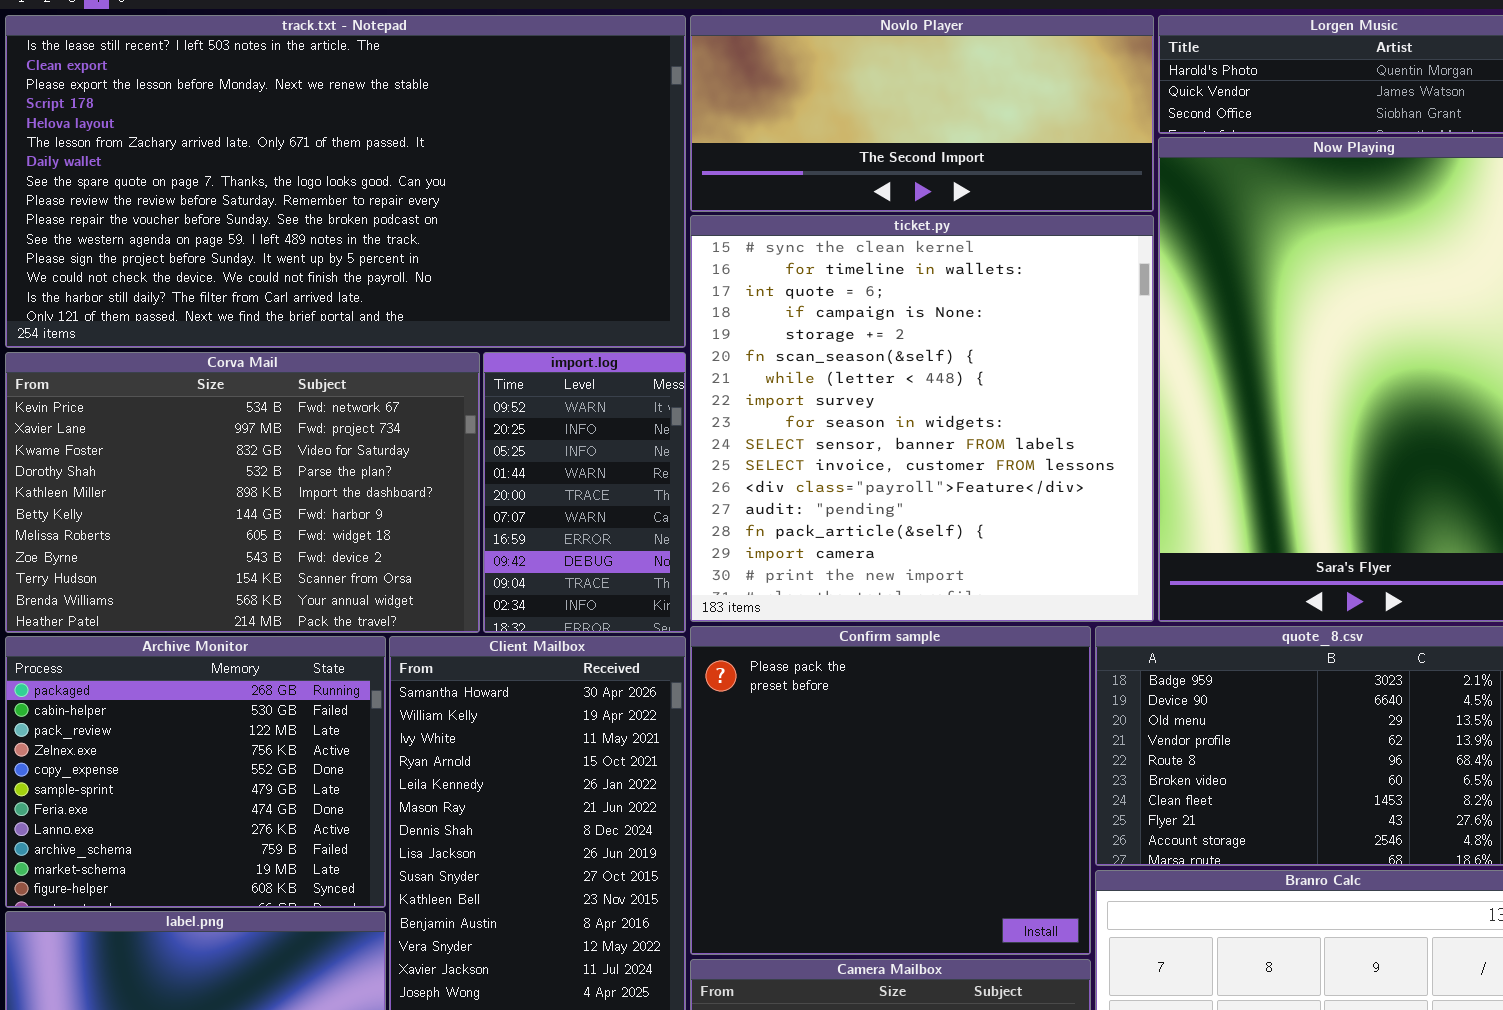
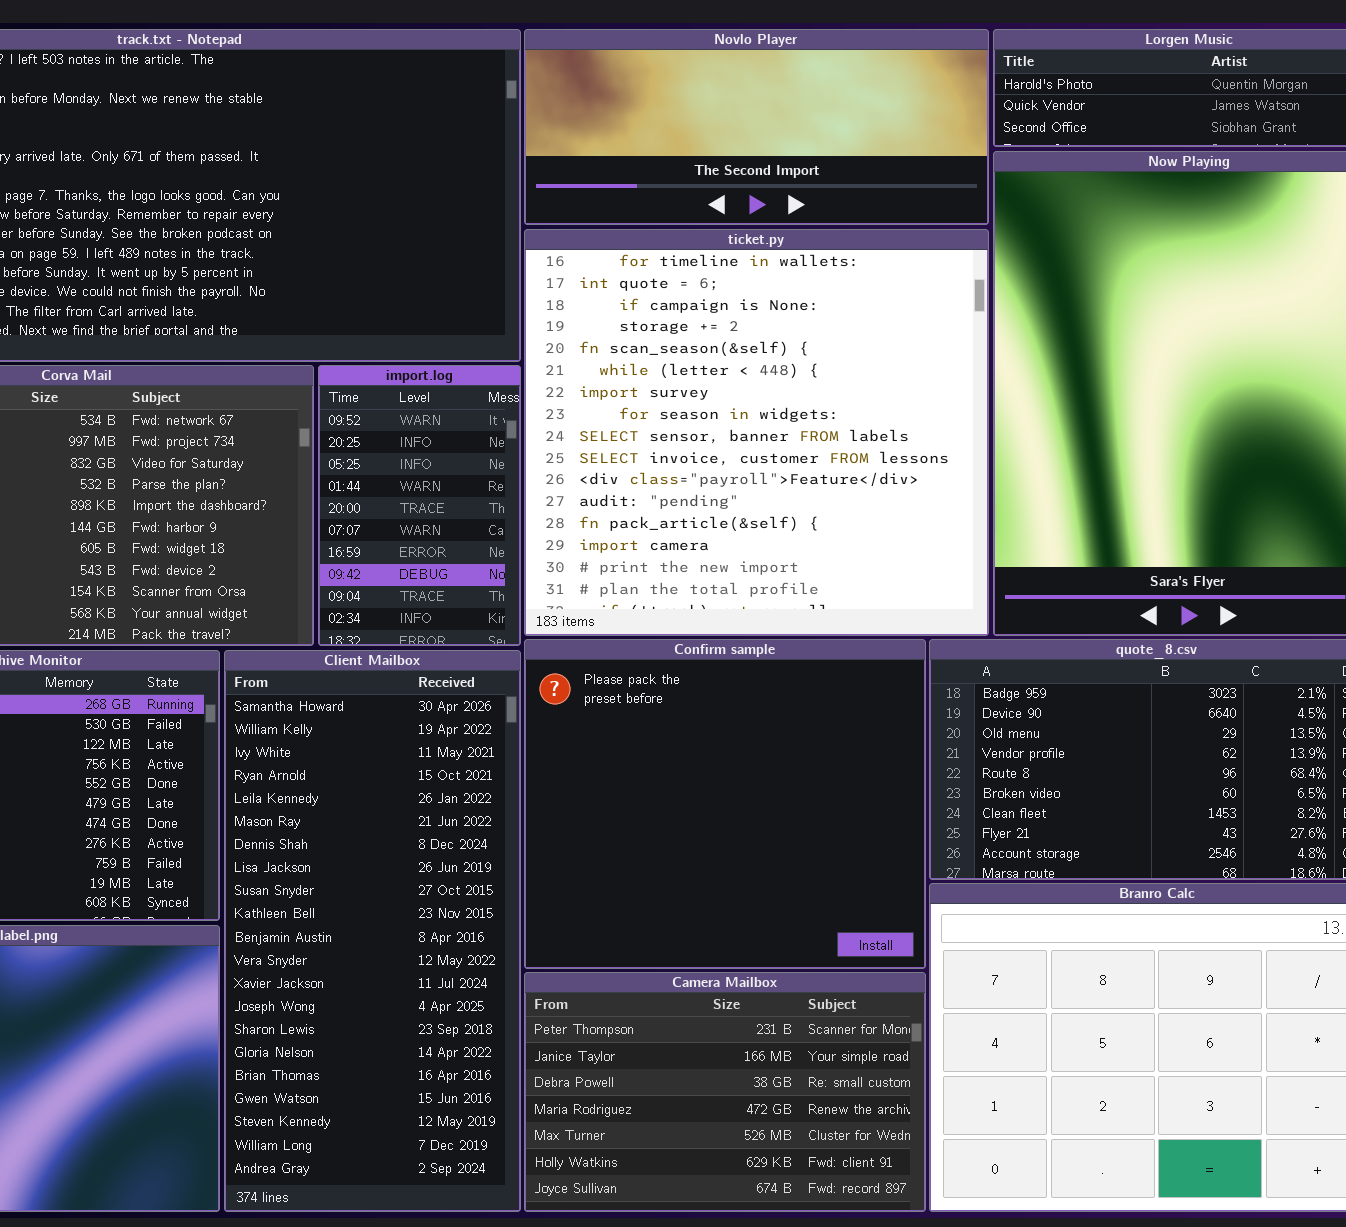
ticket.py: [690,215,1154,622] -> [524,229,989,636], scrolled down 1 row

